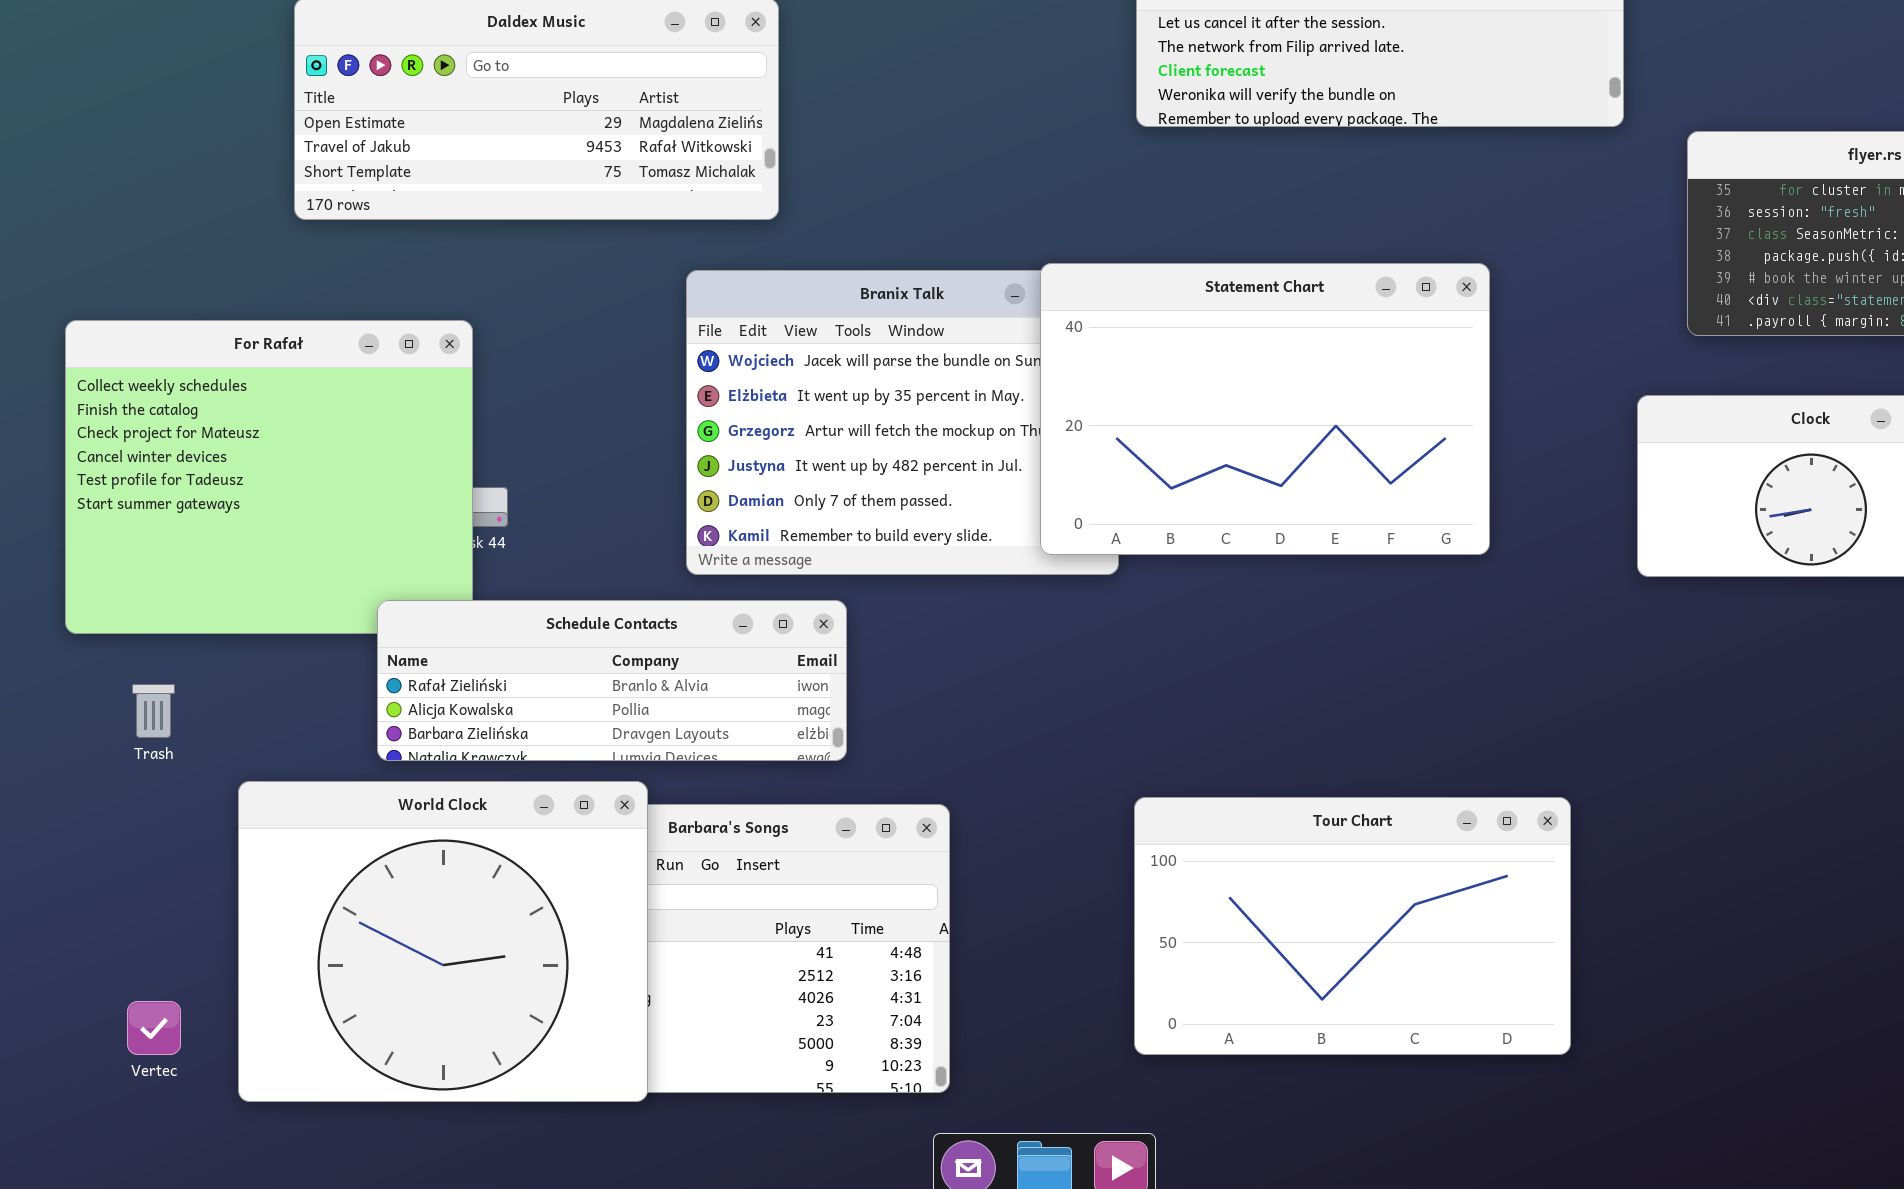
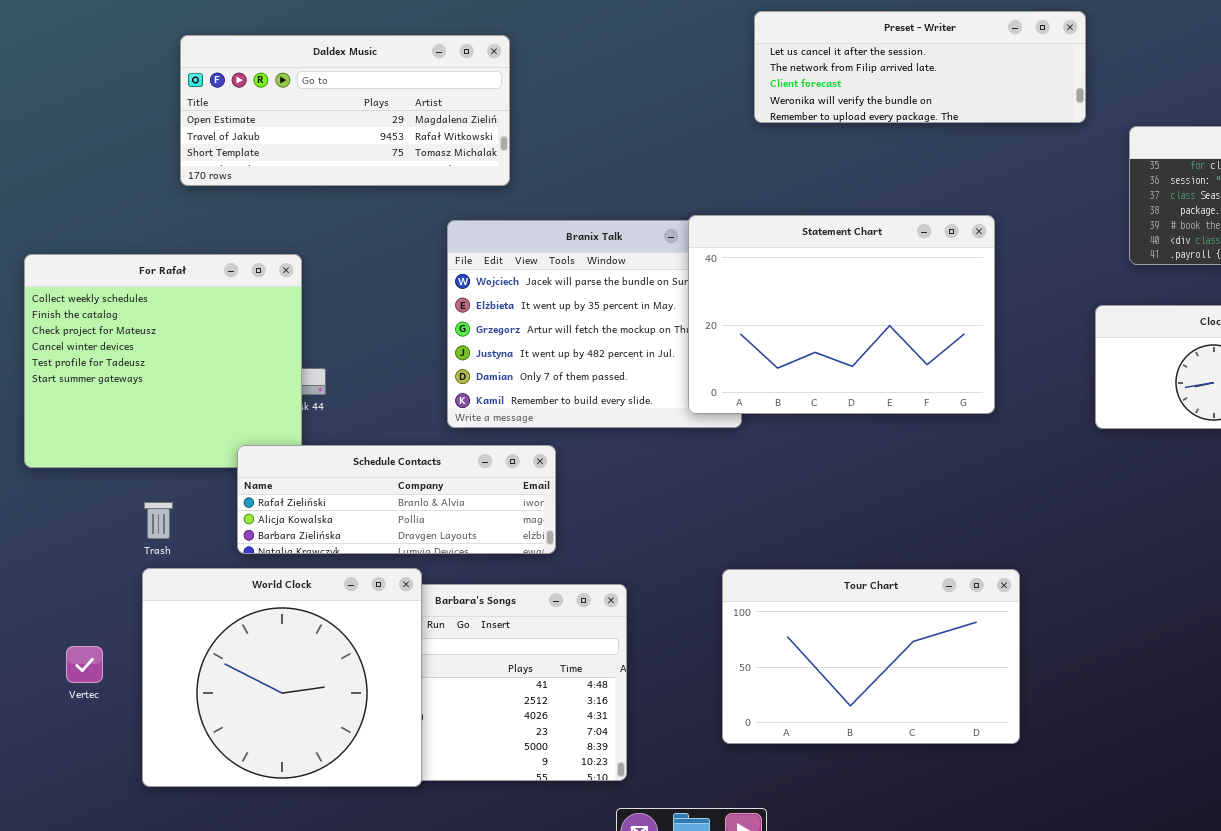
Trash: [132,684,175,738] -> [144,502,173,539], moved
Tour Chart: [1134,797,1571,1055] -> [722,569,1020,744], moved
Vertec: [127,1001,181,1055] -> [66,646,103,683], moved

